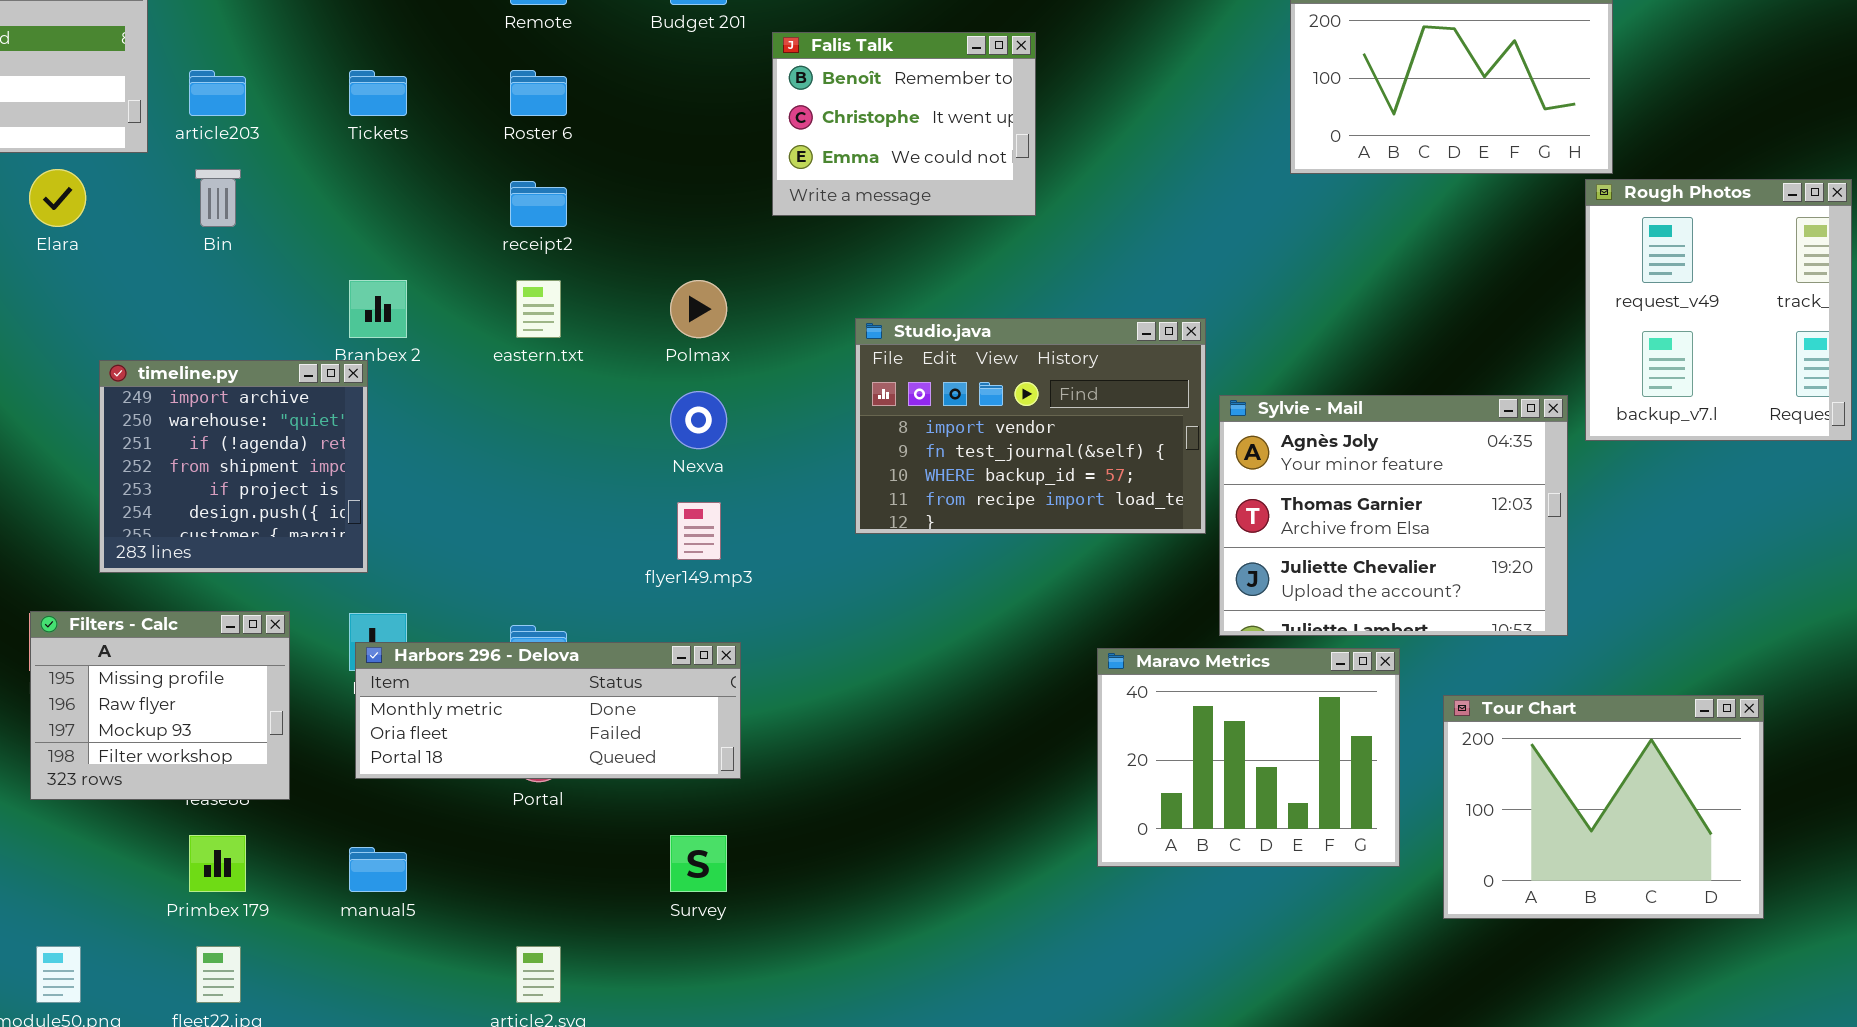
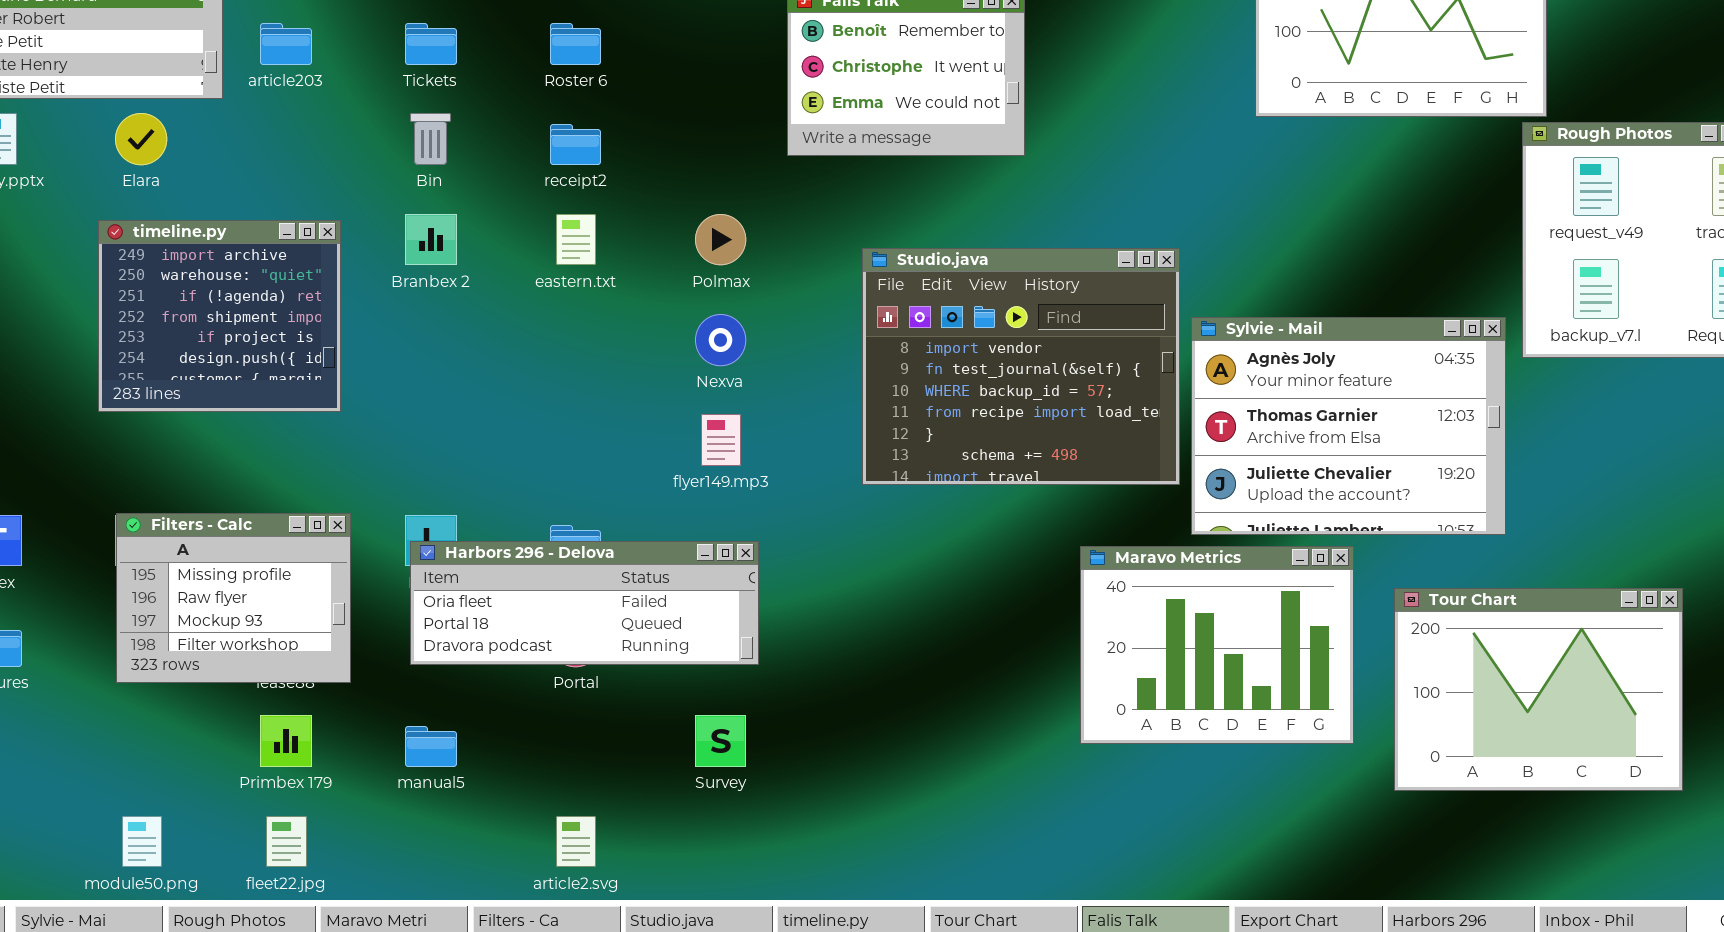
Bin: [195,169,241,227] -> [410,113,451,165], moved
Studio.java: [855,318,1206,534] -> [862,248,1180,485], resized
timeline.py: [99,360,368,573] -> [98,220,341,412], moved
Harbors 296 - Delova: [355,642,741,779] -> [410,541,759,665], scrolled down 1 row

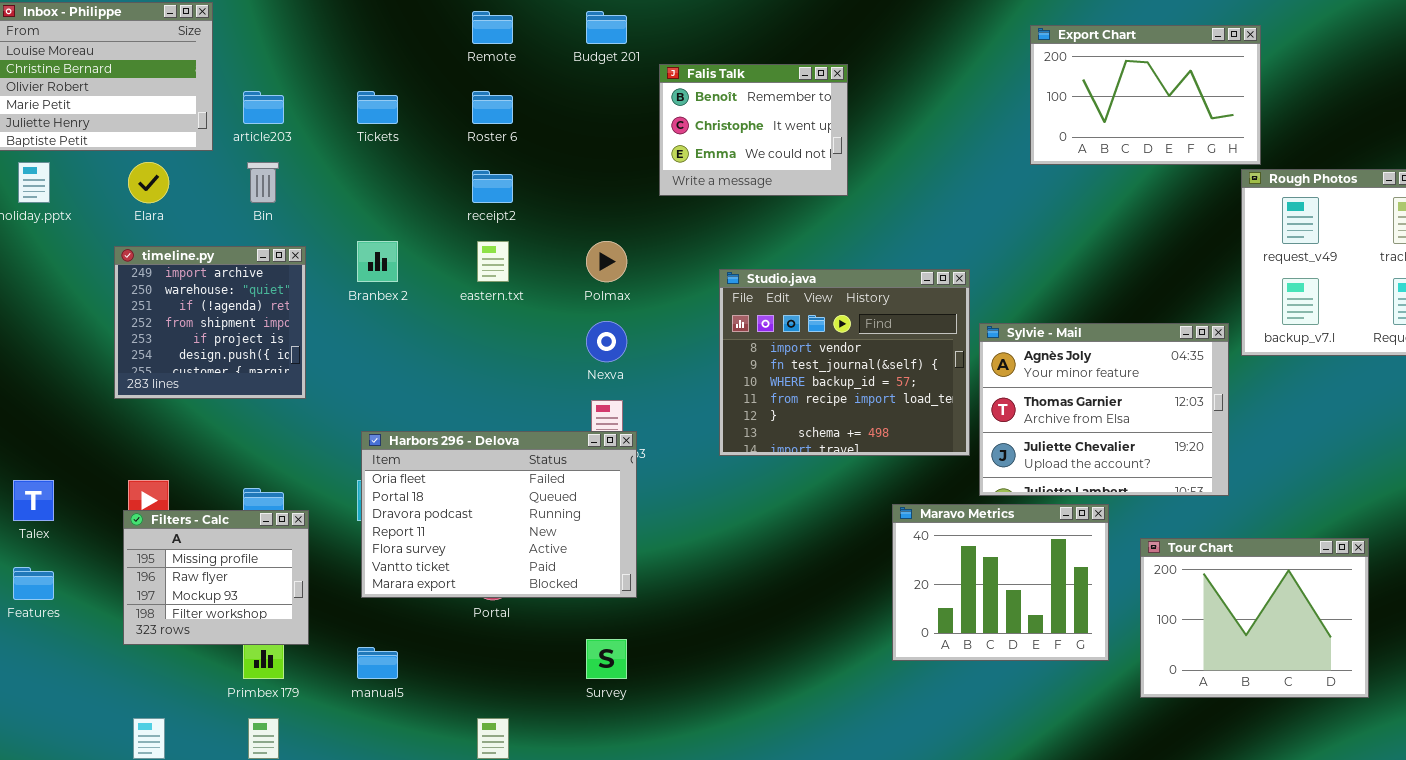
Bin: [410,113,451,165] -> [247,162,279,203], moved
Filters - Calc: [116,513,351,683] -> [123,510,309,645], moved
Harbors 296 - Delova: [410,541,759,665] -> [361,431,637,598], resized

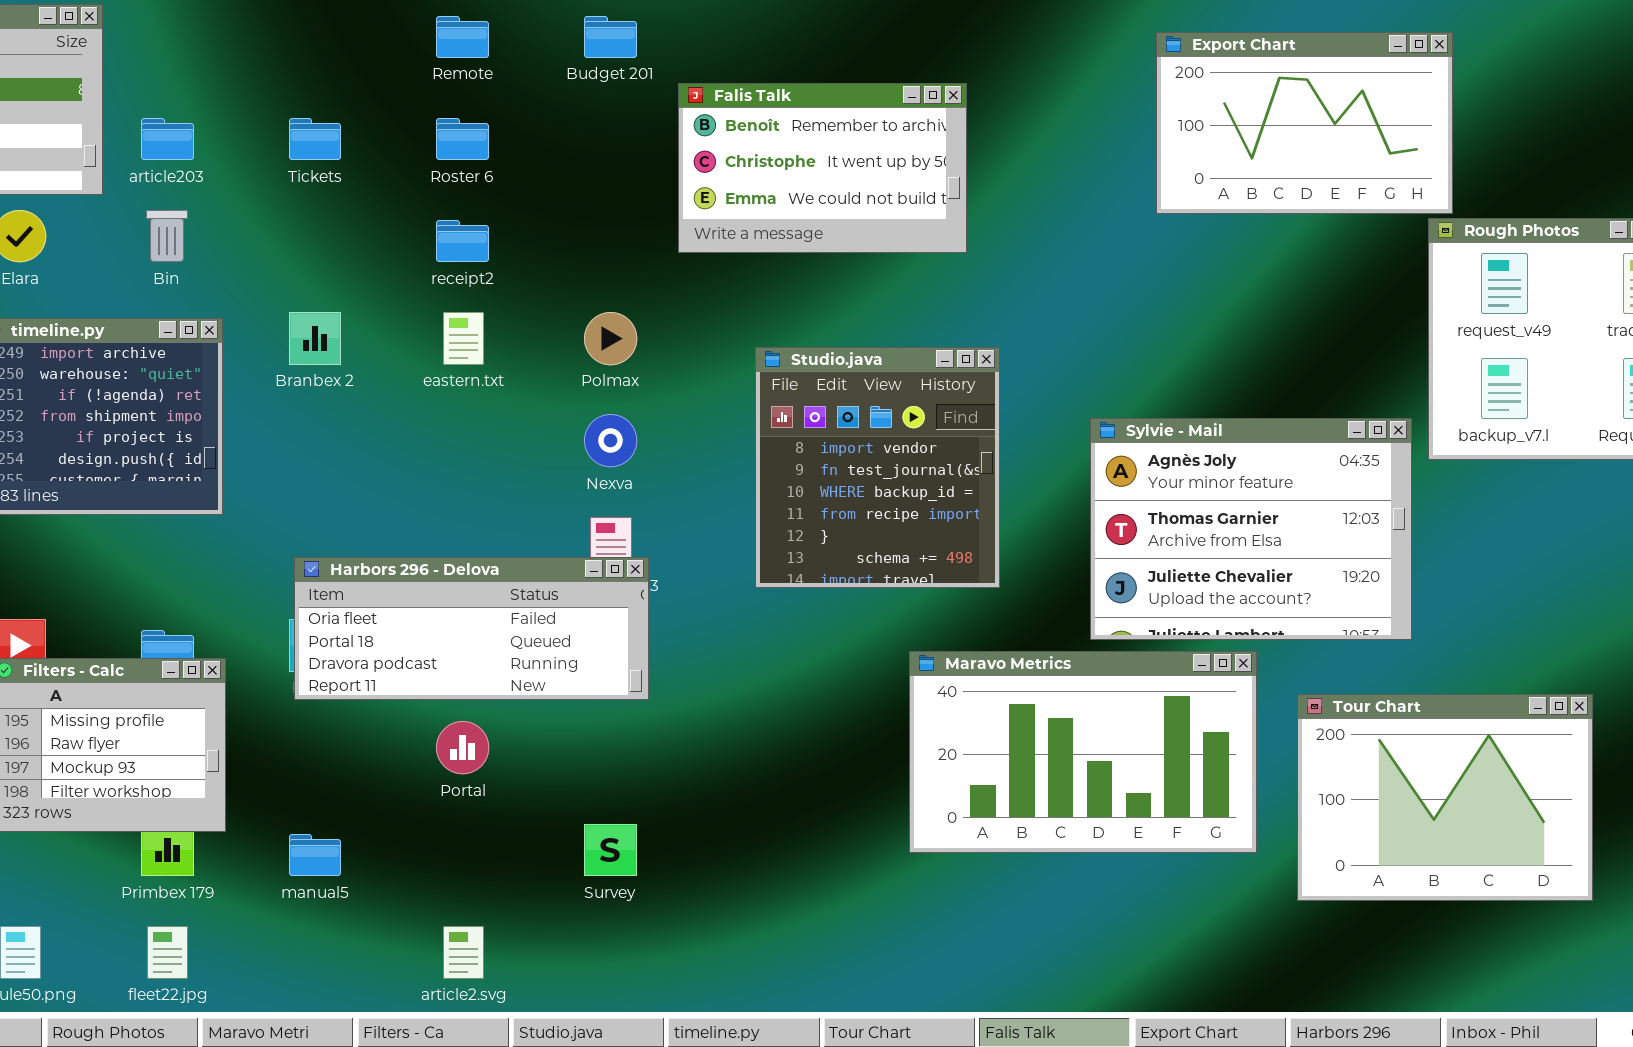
Falis Talk: [659,64,848,196] -> [678,83,967,253], resized
Studio.java: [719,269,970,456] -> [755,347,1000,588], resized
Harbors 296 - Delova: [361,431,637,598] -> [294,557,649,700], resized
Maravo Metrics: [892,504,1109,661] -> [909,651,1257,853], resized

